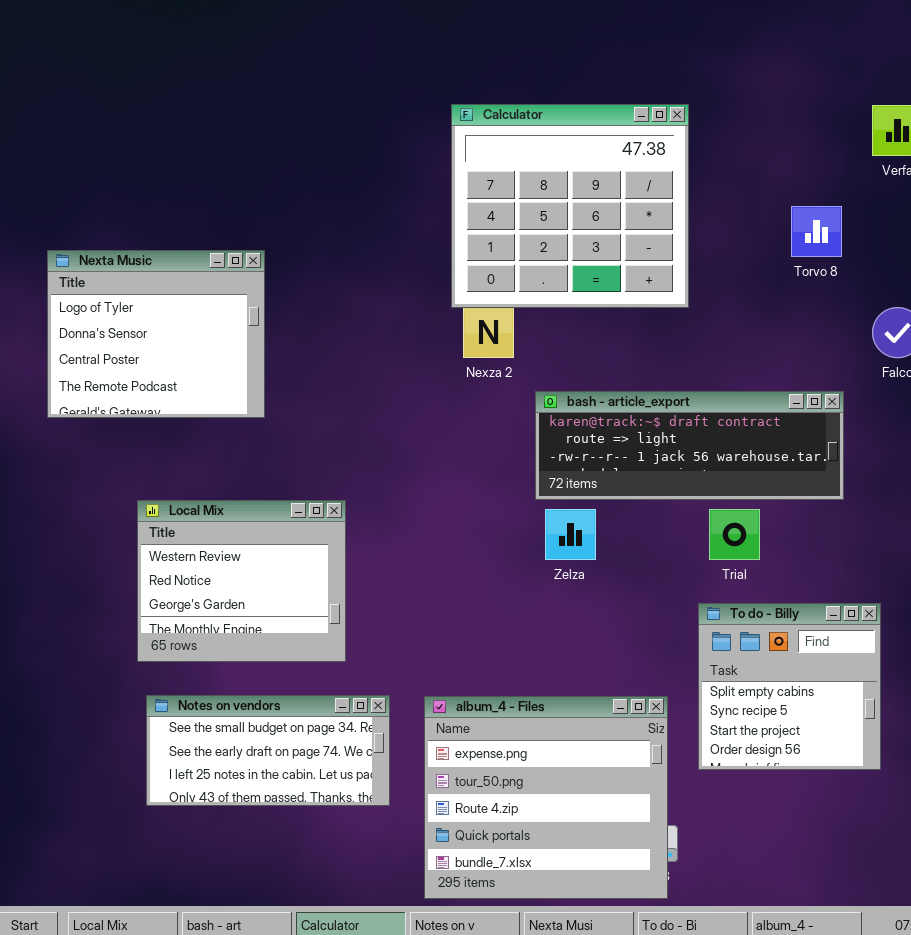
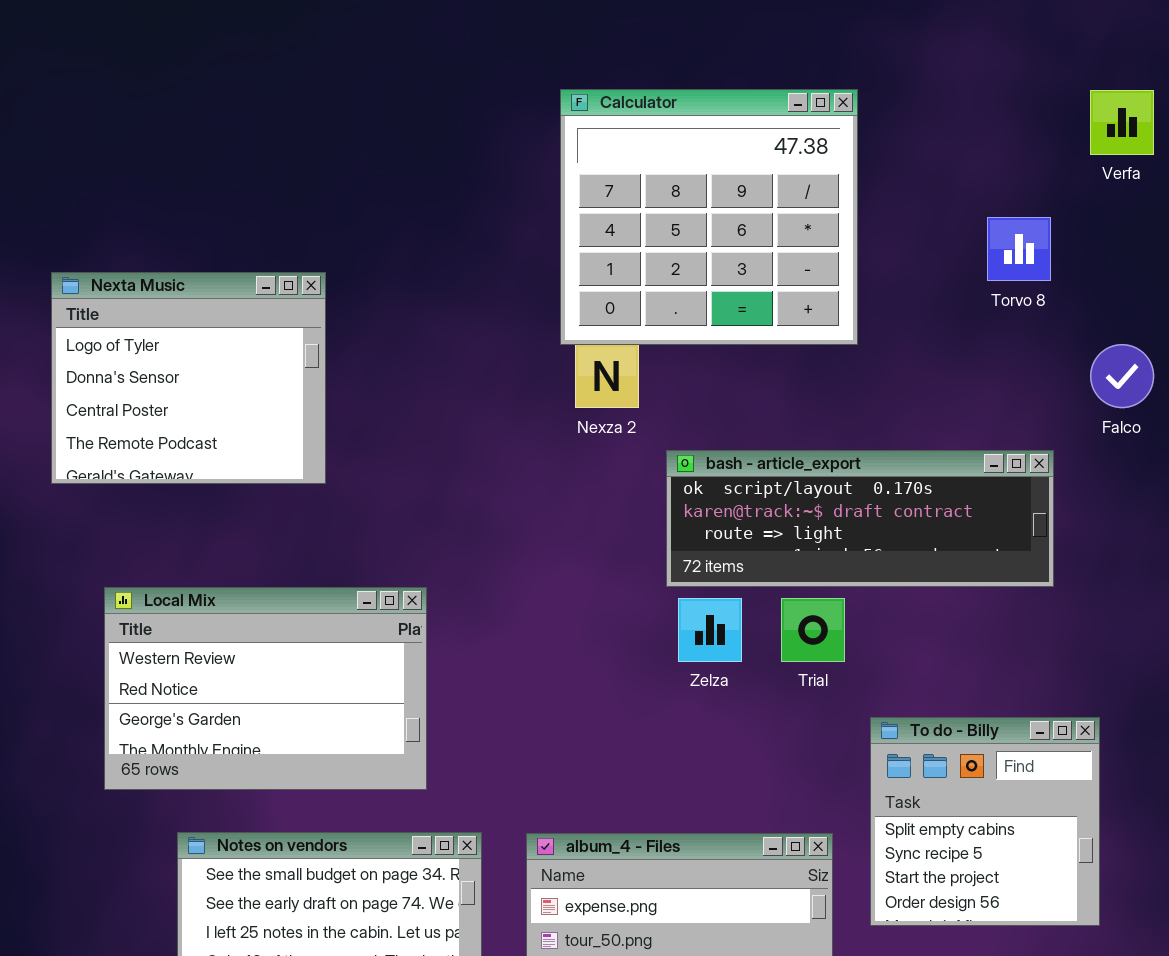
bash - article_export: [535,391,844,500] -> [666,450,1054,587], scrolled up 1 row
Local Mix: [137,500,346,662] -> [104,587,427,790], resized
Trial: [709,509,760,560] -> [781,598,845,662], moved

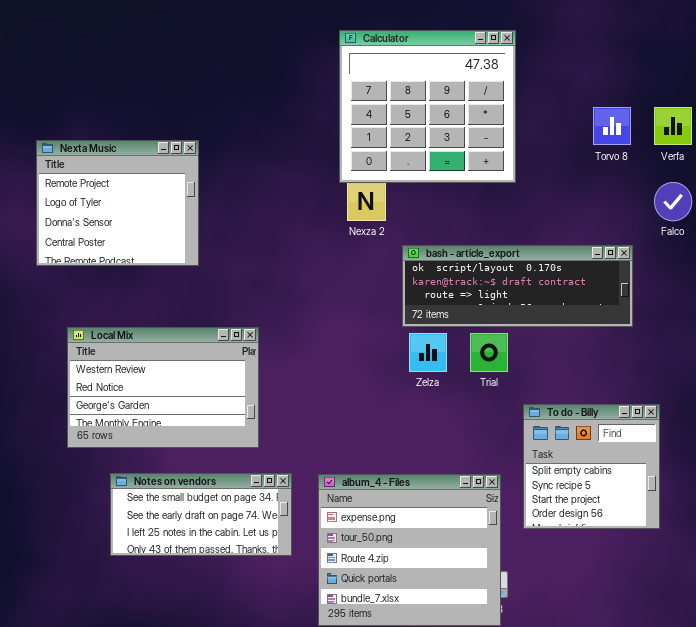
Verfa: [1090,90,1154,155] -> [654,107,692,145], moved
Nexta Music: [51,272,326,484] -> [36,140,199,266], scrolled up 1 row

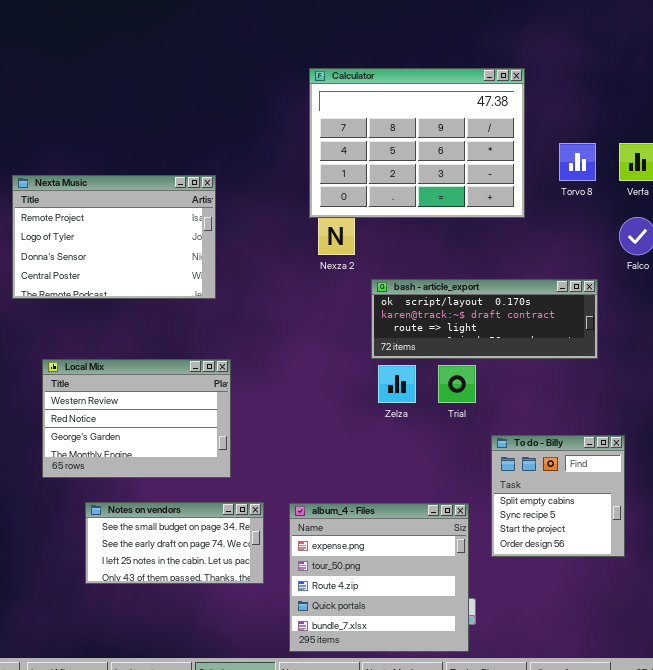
Calculator: [339,30,516,183] -> [309,68,525,218], resized
Nexta Music: [36,140,199,266] -> [12,175,216,299], resized

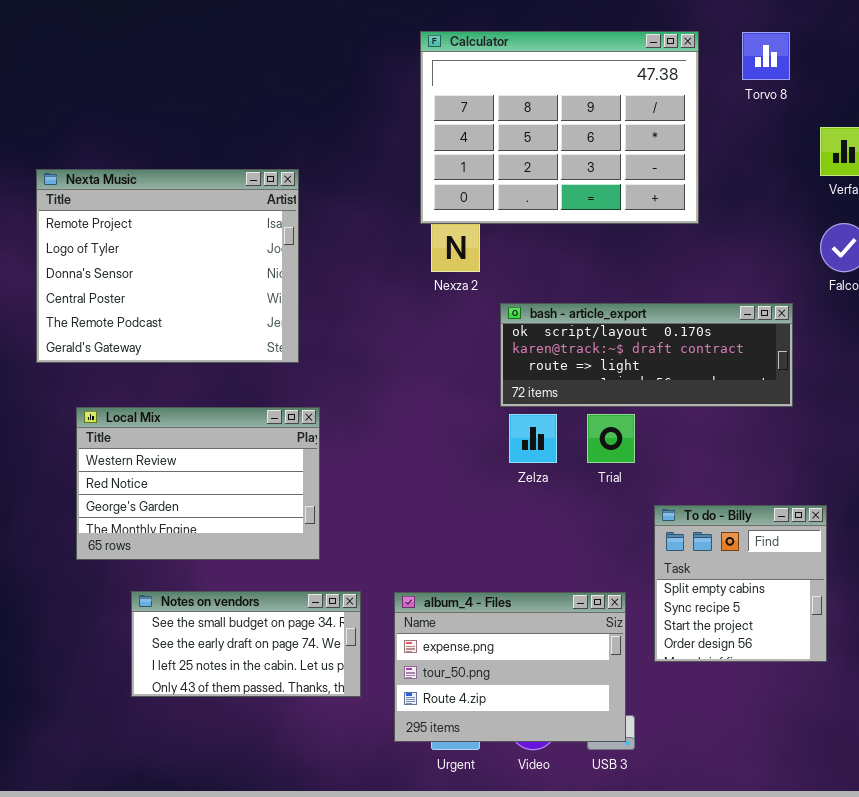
Torvo 8: [559,143,596,181] -> [742,32,790,80], moved
Nexta Music: [12,175,216,299] -> [36,169,299,363], resized
album_4 - Files: [289,503,469,652] -> [394,592,626,742], resized

